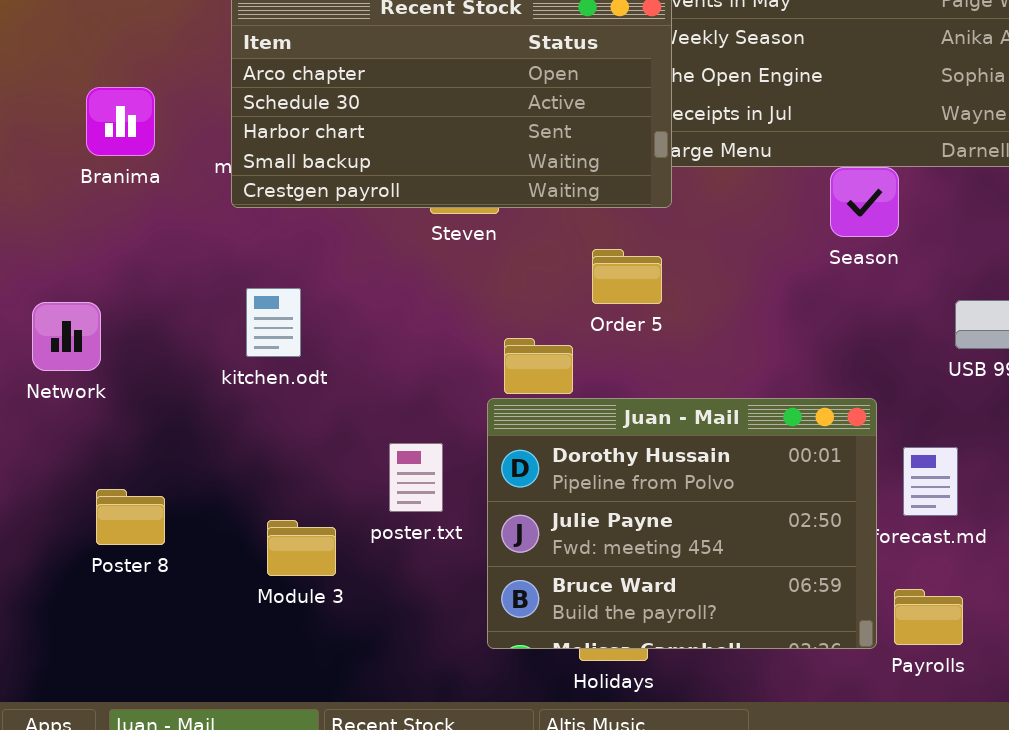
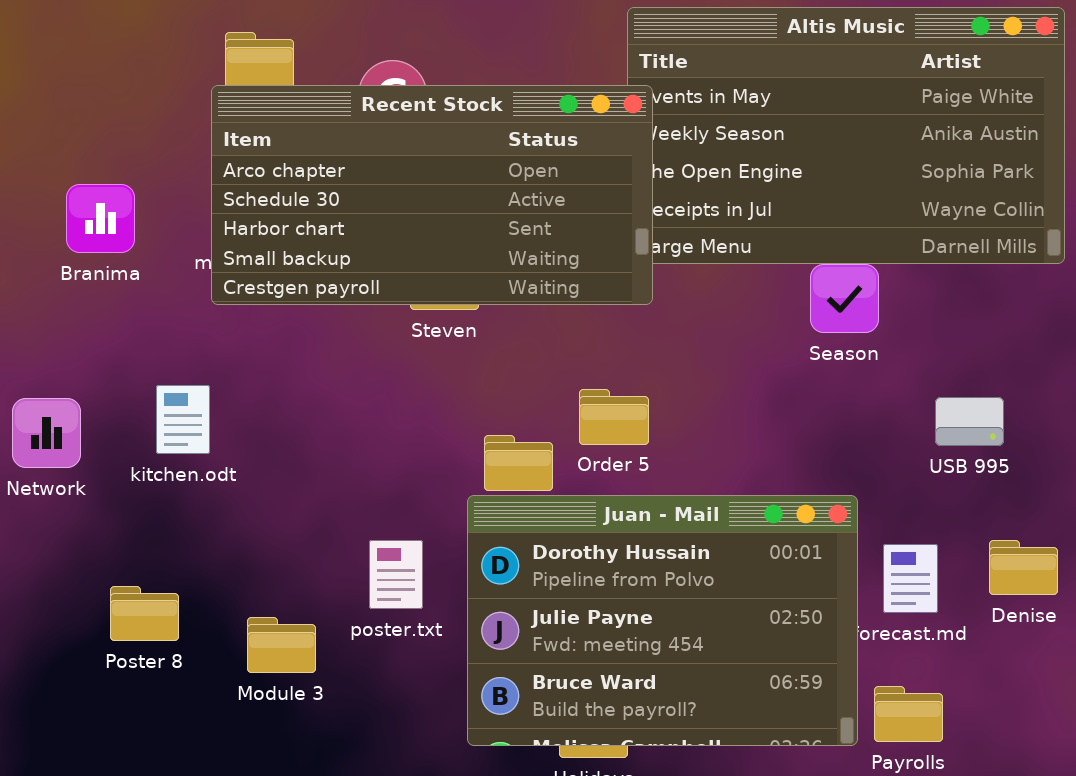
Order 5: [592,249,662,304] -> [579,389,649,445], moved
kitchen.odt: [246,288,301,357] -> [156,385,210,454], moved
Poster 8: [96,489,165,545] -> [110,586,179,641], moved

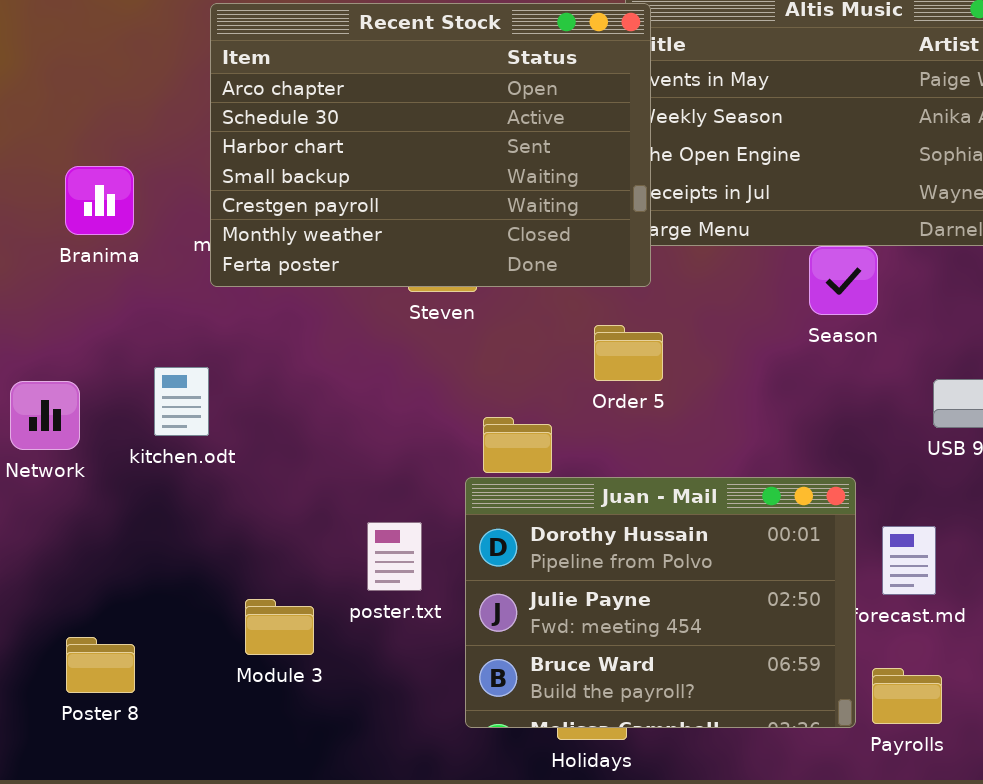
Recent Stock: [211,85,653,305] -> [210,3,651,287], resized
Order 5: [579,389,649,445] -> [594,325,663,381], moved
Poster 8: [110,586,179,641] -> [66,637,135,693], moved

